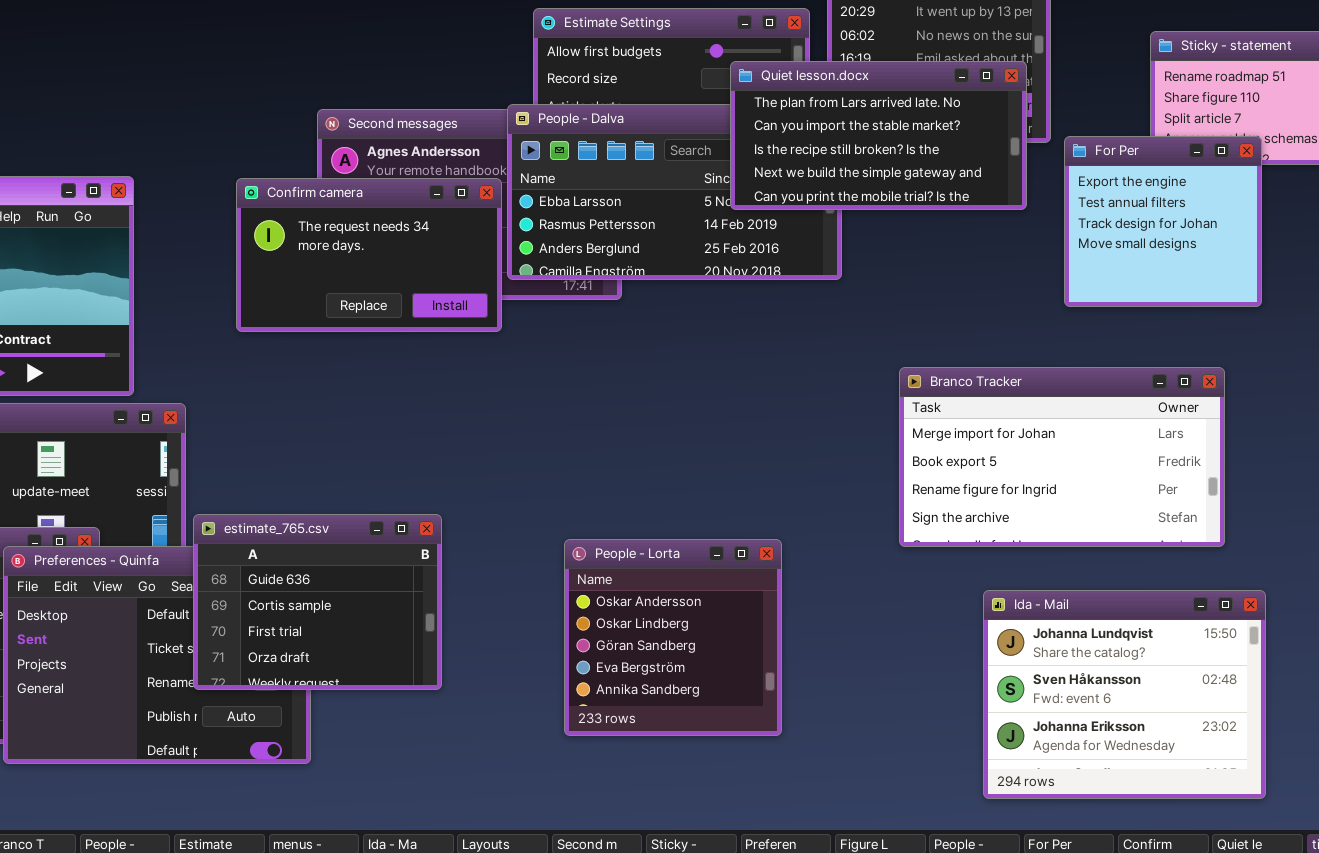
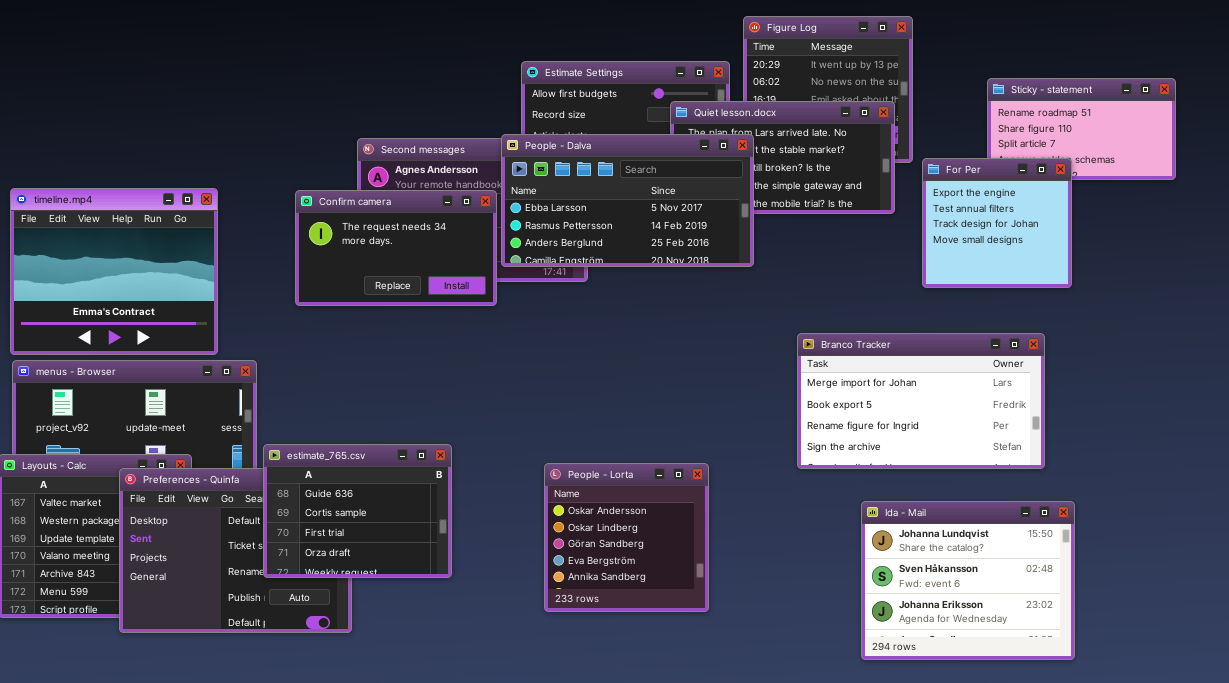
People - Dalva: [507,104,842,280] -> [501,134,754,267], raised

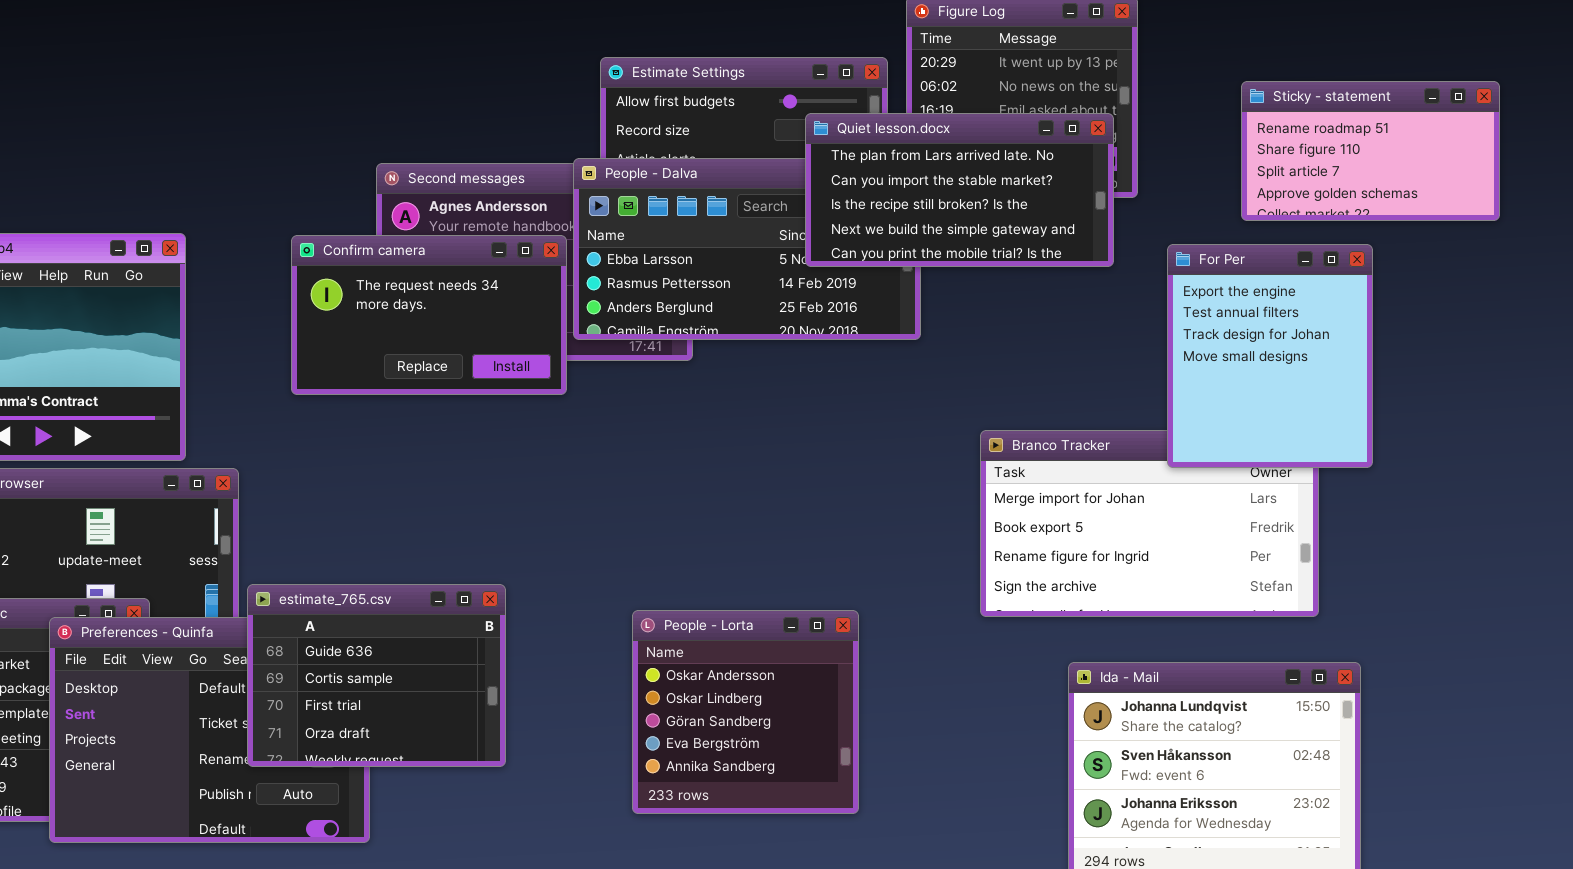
Quiet lesson.docx: [670,101,895,214] -> [805,113,1114,267], raised
For Per: [922,158,1072,288] -> [1167,244,1373,468], moved, resized

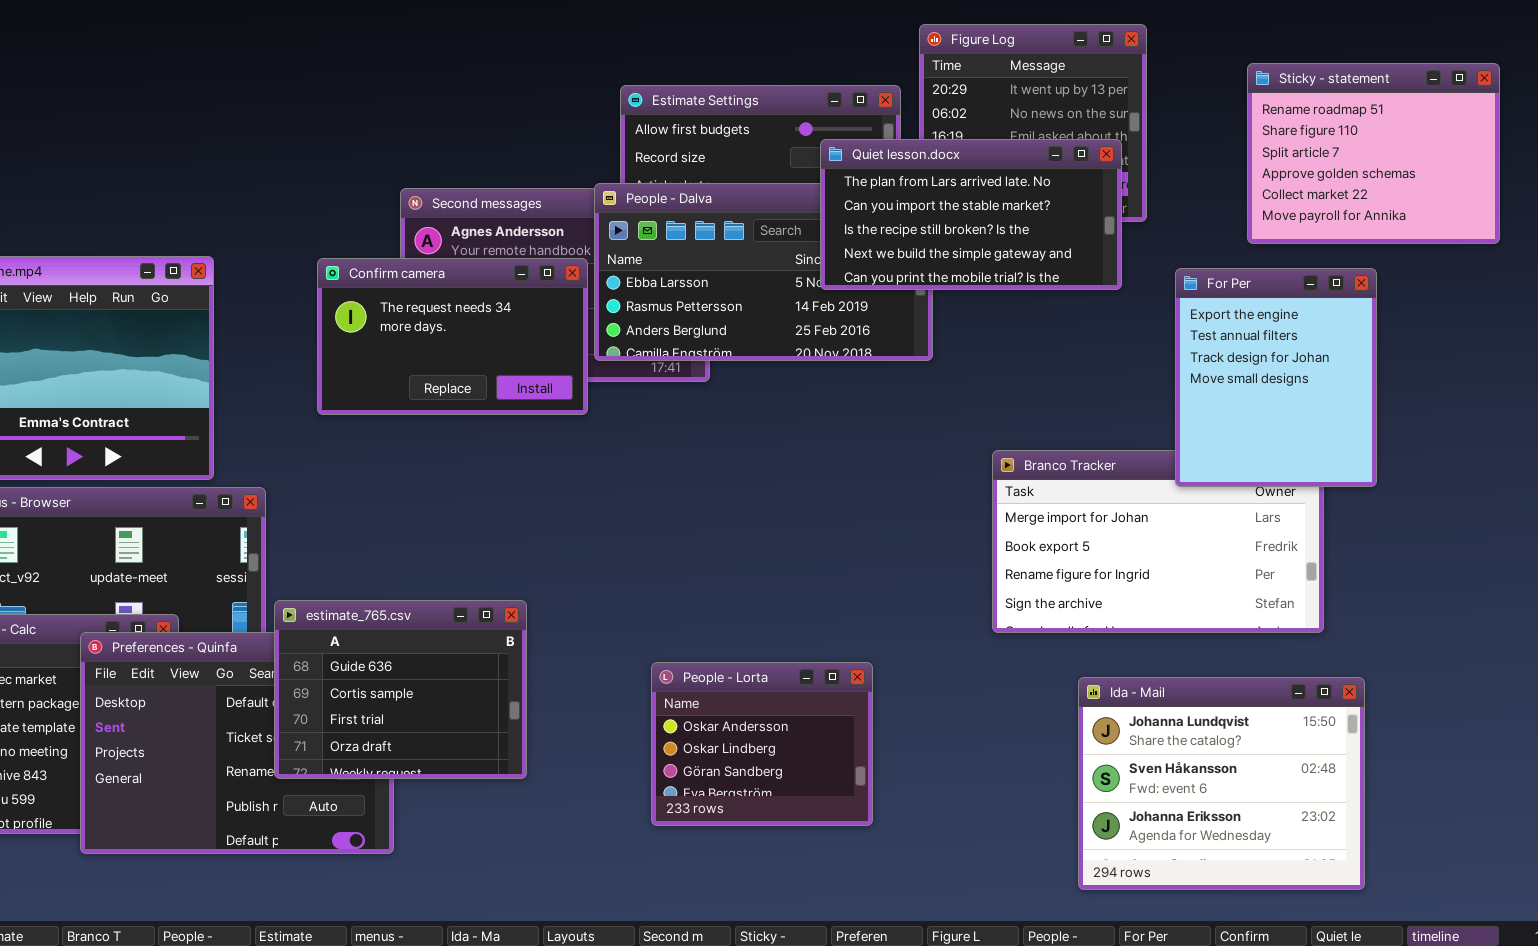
Sticky - statement: [1241,81,1500,221] -> [1247,63,1500,244], resized
People - Lorta: [632,610,859,814] -> [651,662,873,826], resized

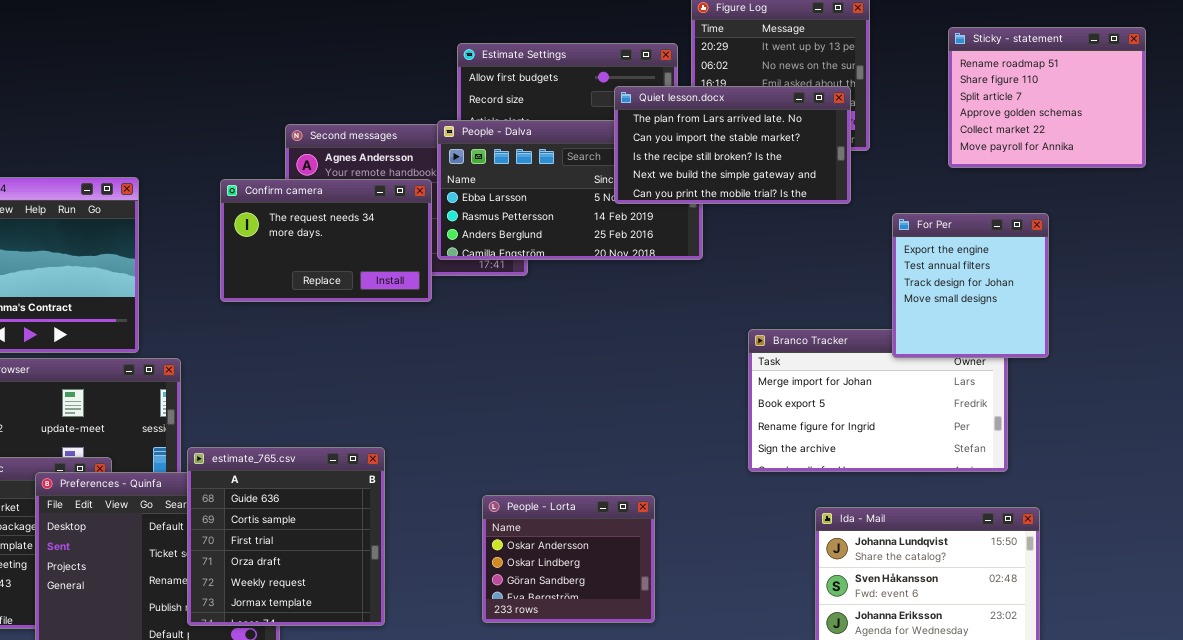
For Per: [1175,268,1377,487] -> [892,213,1049,358], resized
estimate_765.csv: [274,600,527,779] -> [187,447,385,626], resized

